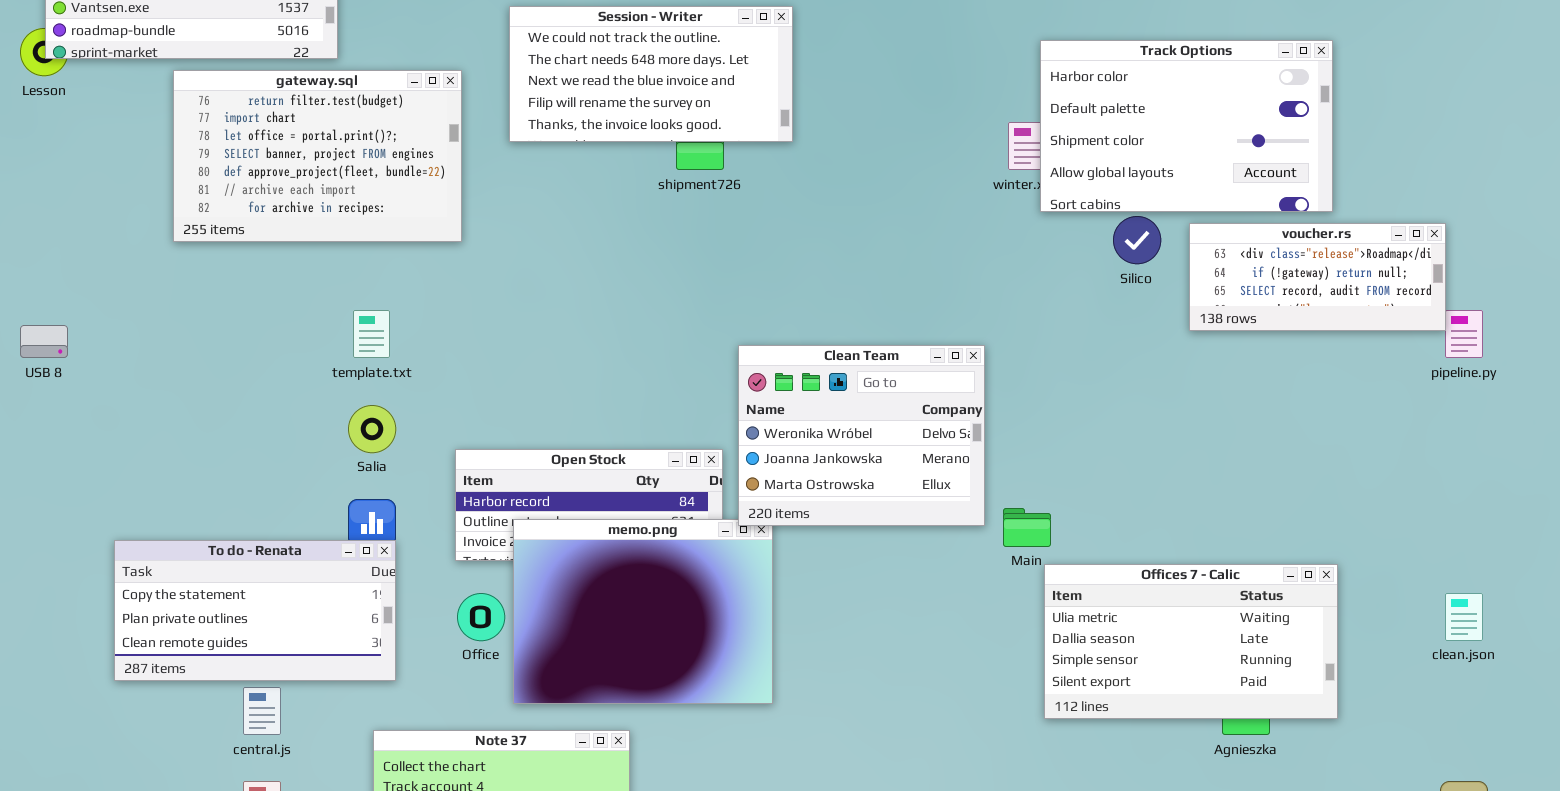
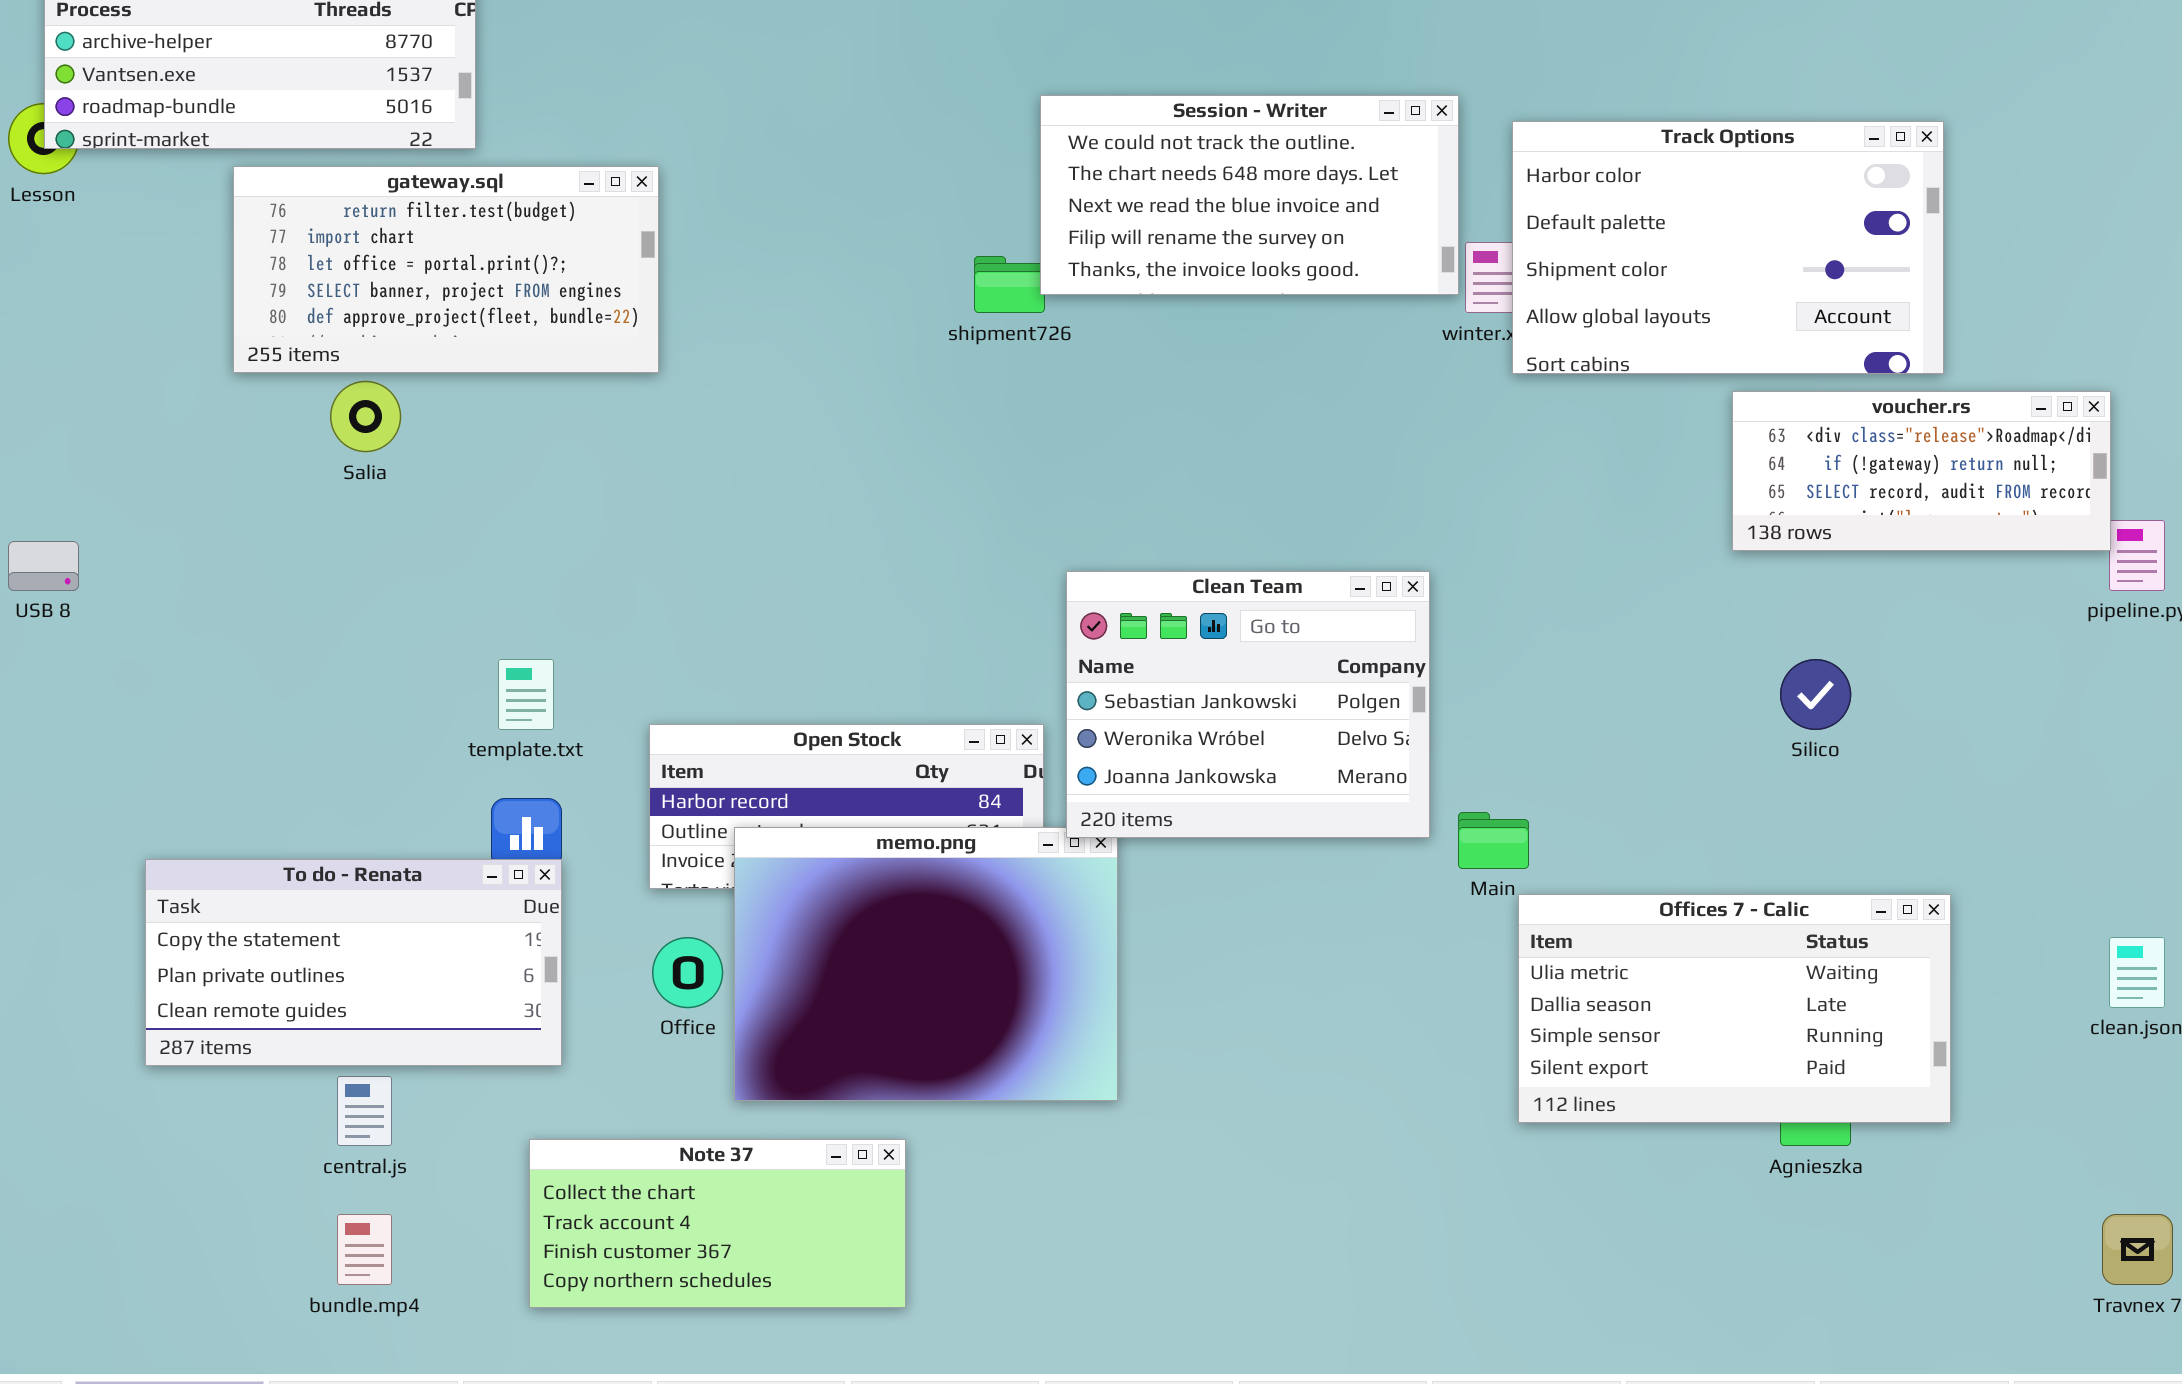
Session - Writer: [509,6,793,142] -> [1040,95,1459,295], moved
gateway.sql: [173,70,462,242] -> [233,166,659,373], resized
Silico: [1113,216,1161,264] -> [1780,659,1851,730], moved
template.txt: [353,310,390,358] -> [498,659,554,730], moved
Clean Team: [738,345,985,526] -> [1066,571,1430,838], scrolled up 1 row
Salia: [348,405,396,453] -> [330,381,401,452], moved

